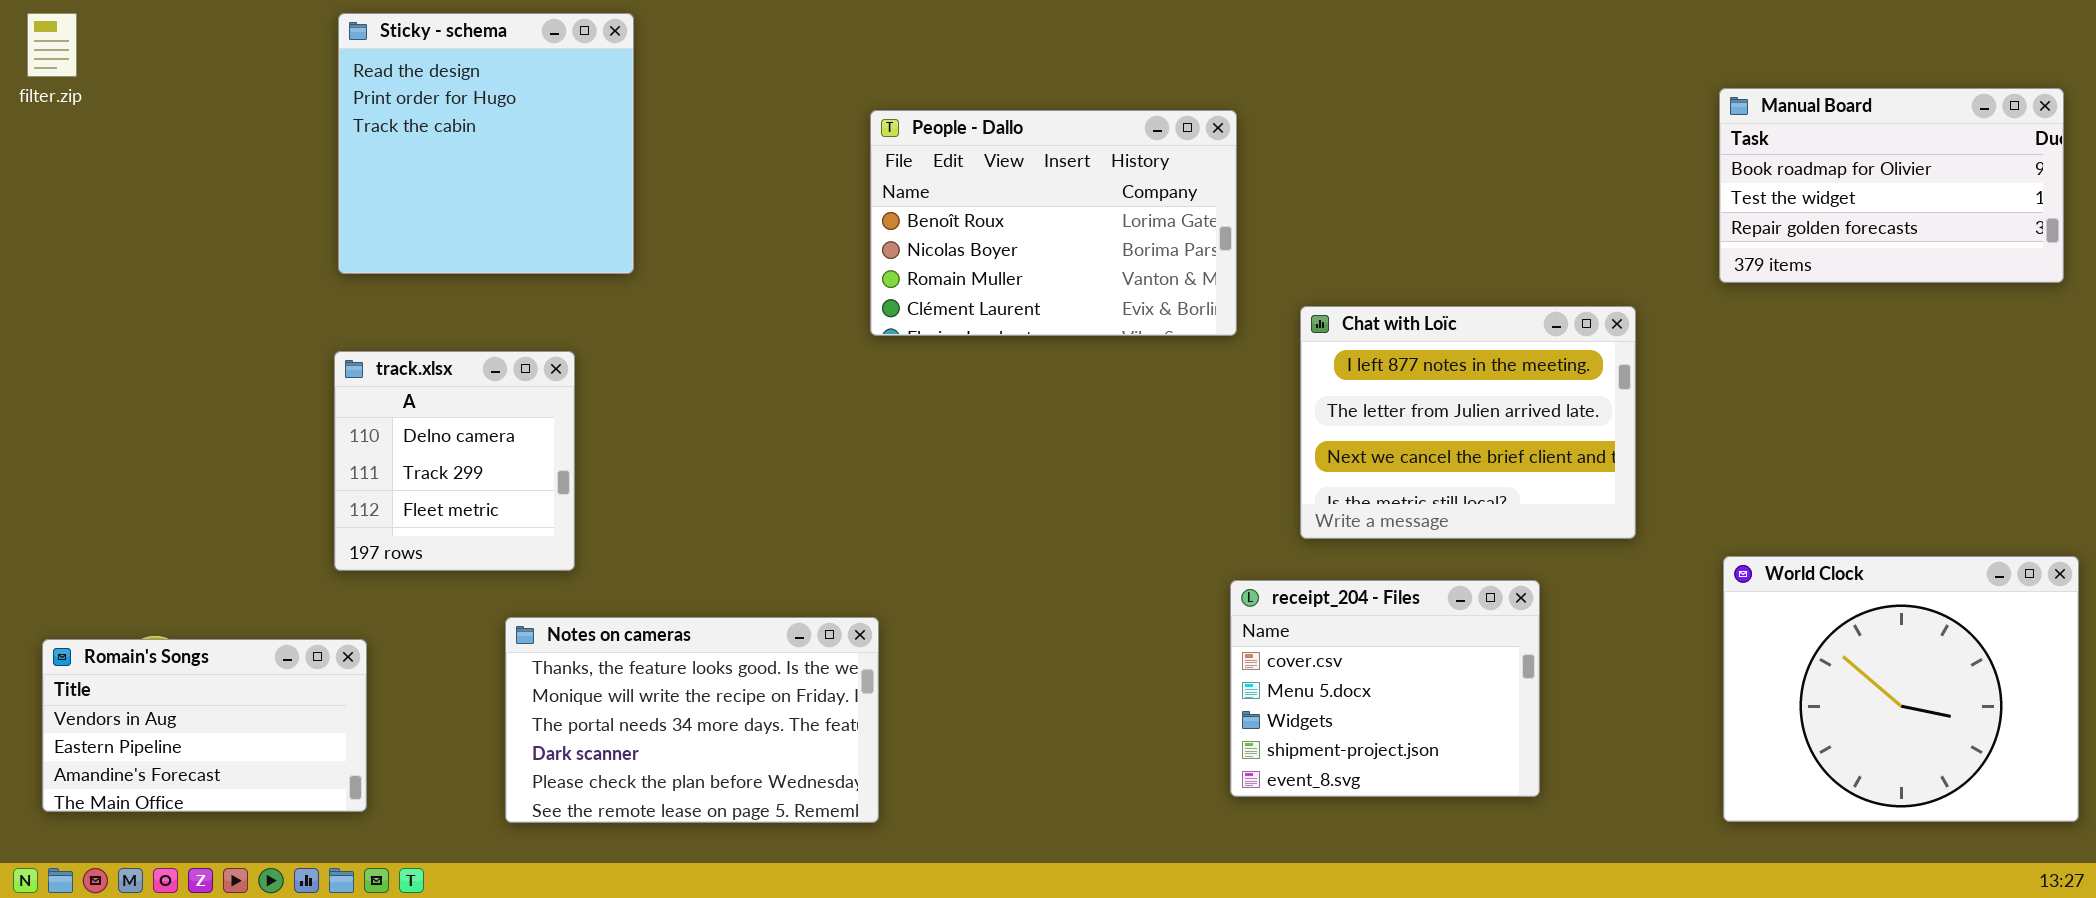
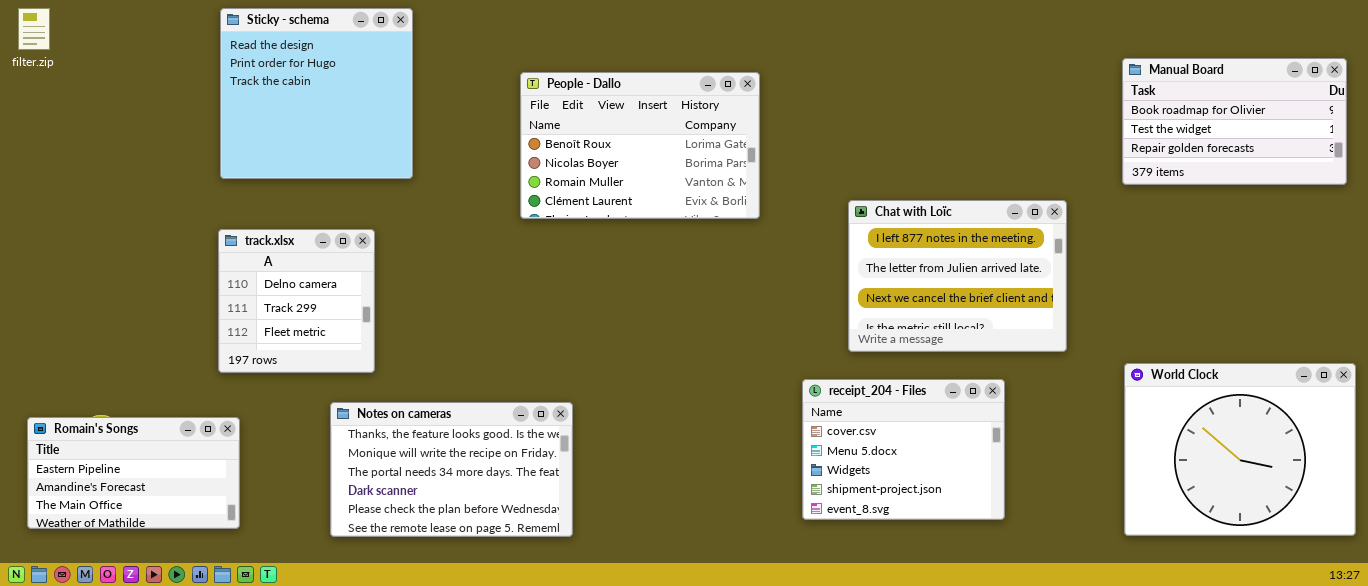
People - Dallo: [870,110,1237,336] -> [520,72,760,219], moved
Romain's Songs: [42,639,367,812] -> [27,417,240,529], scrolled down 1 row

